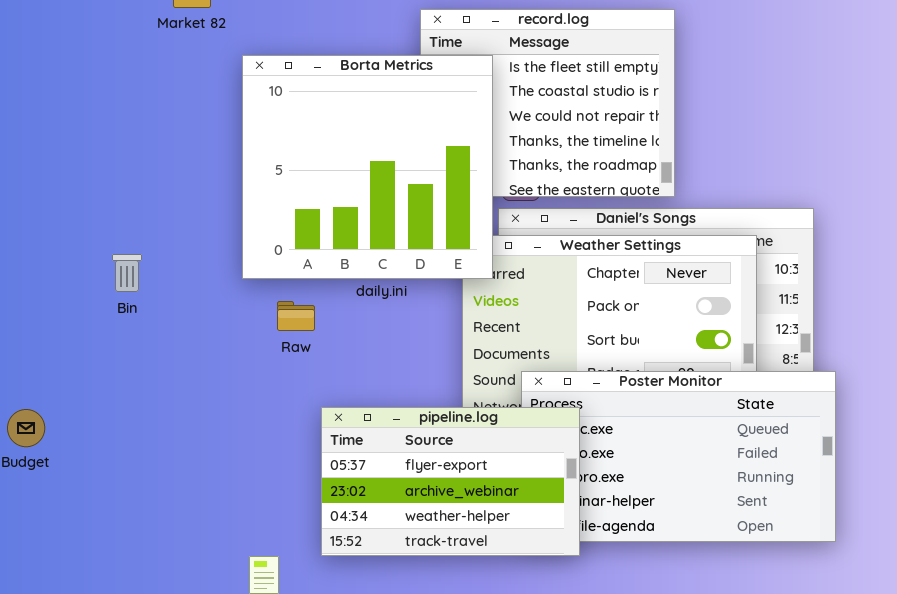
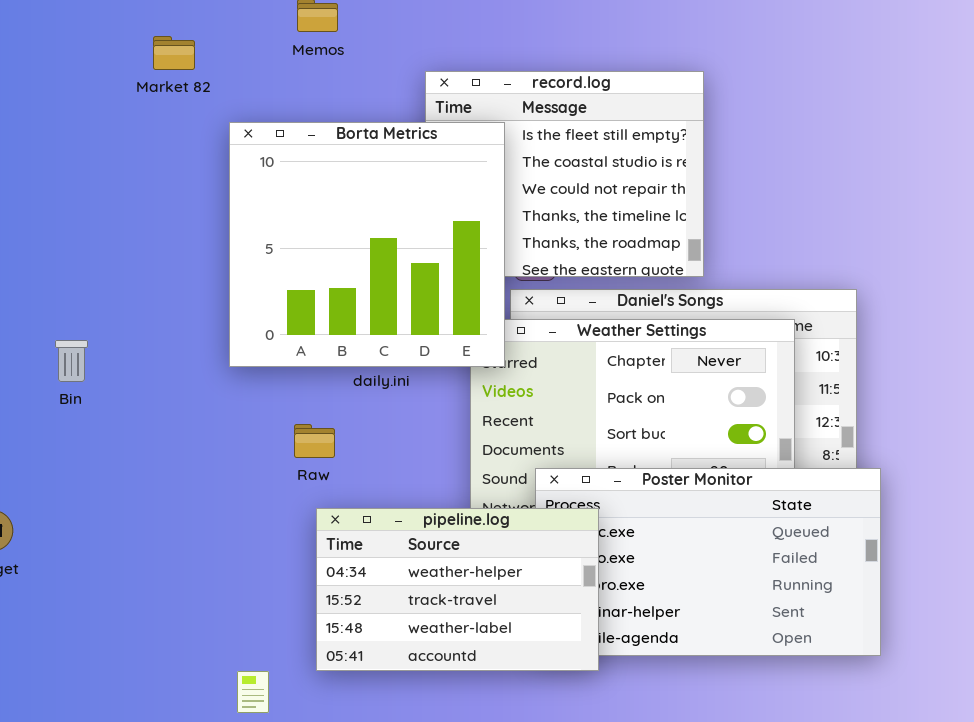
Bin: [112,254,142,292] -> [55,340,88,382], moved
Raw: [277,301,315,331] -> [294,424,335,458], moved
pipeline.log: [321,407,580,556] -> [316,508,599,671], scrolled down 2 rows

